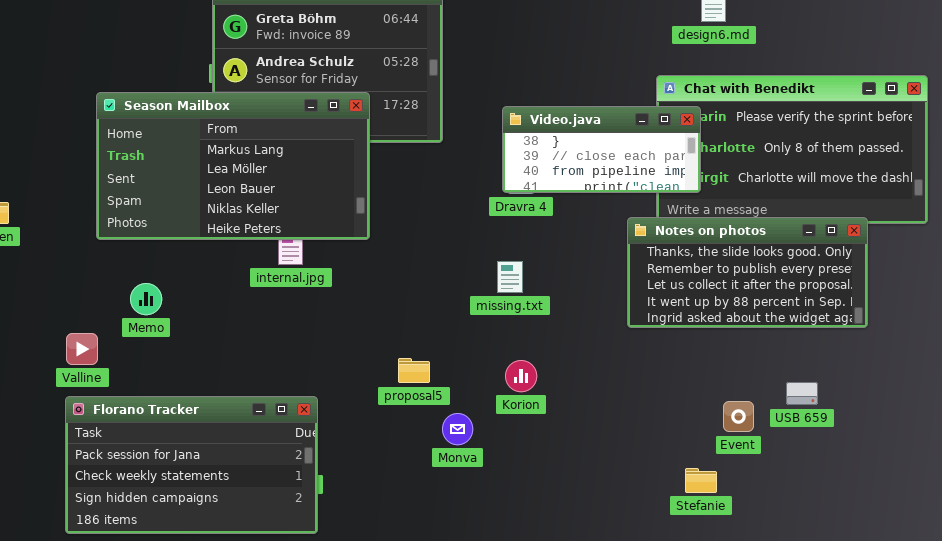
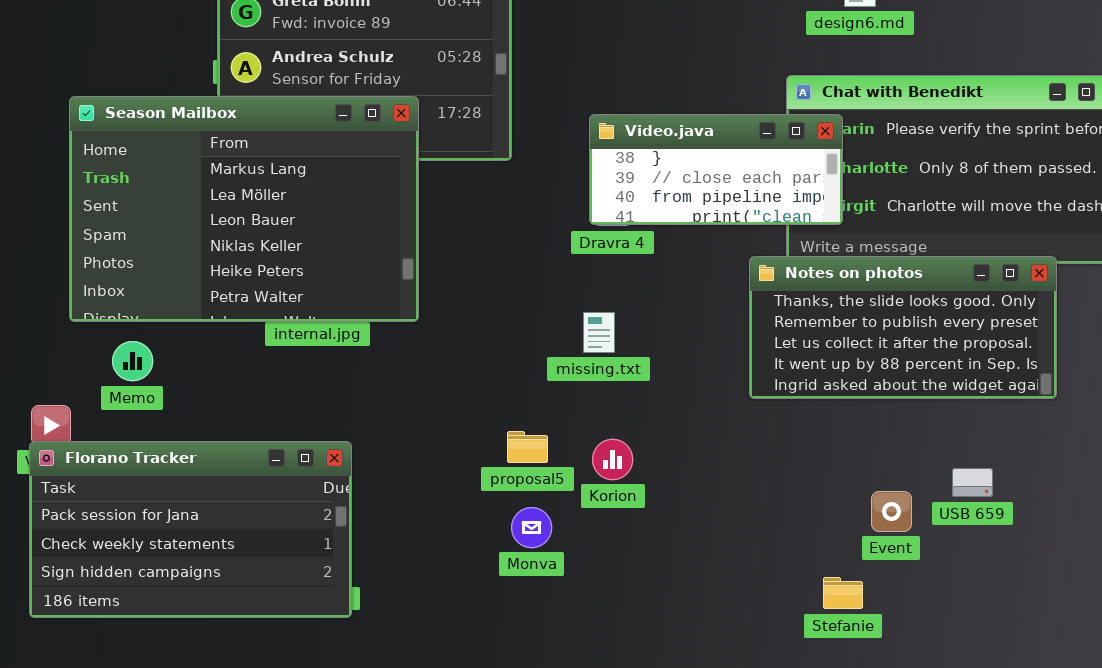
Season Mailbox: [96,92,370,240] -> [69,96,419,322], resized
proposal5: [398,358,430,383] -> [507,431,548,463], moved
Florano Tracker: [65,396,318,534] -> [29,441,352,618], moved

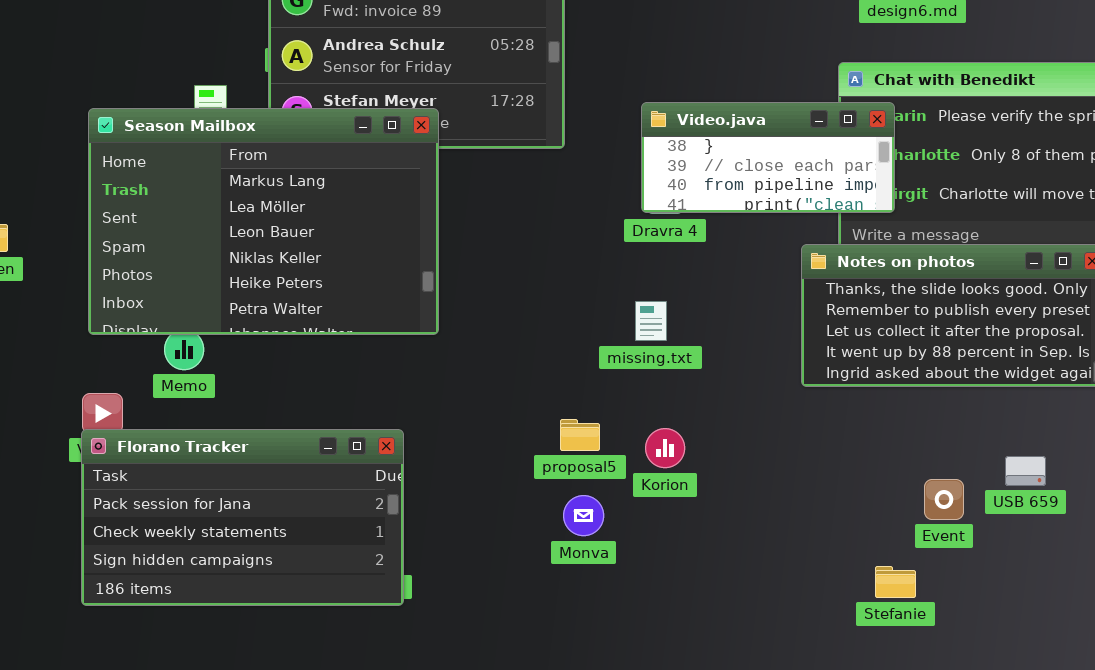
Season Mailbox: [69,96,419,322] -> [88,108,439,335], moved

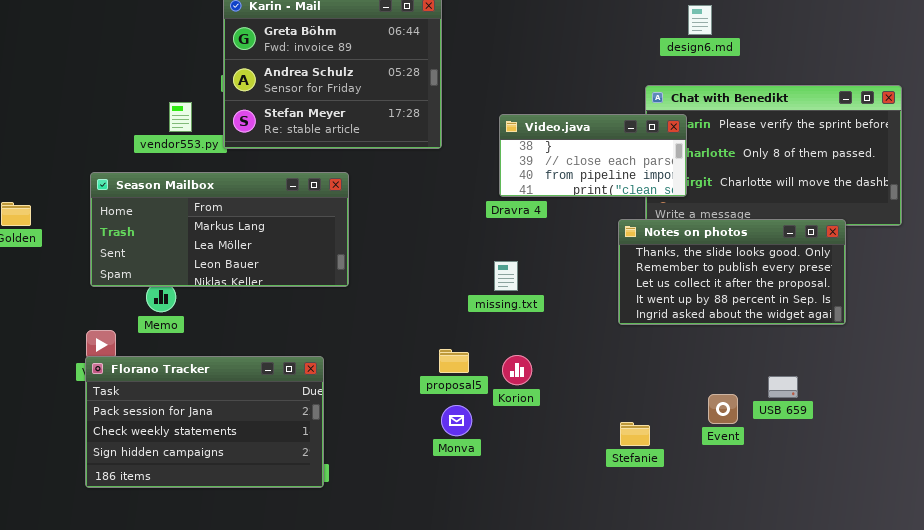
Season Mailbox: [88,108,439,335] -> [90,172,349,287], resized
Stefanie: [875,566,916,598] -> [620,422,650,446], moved

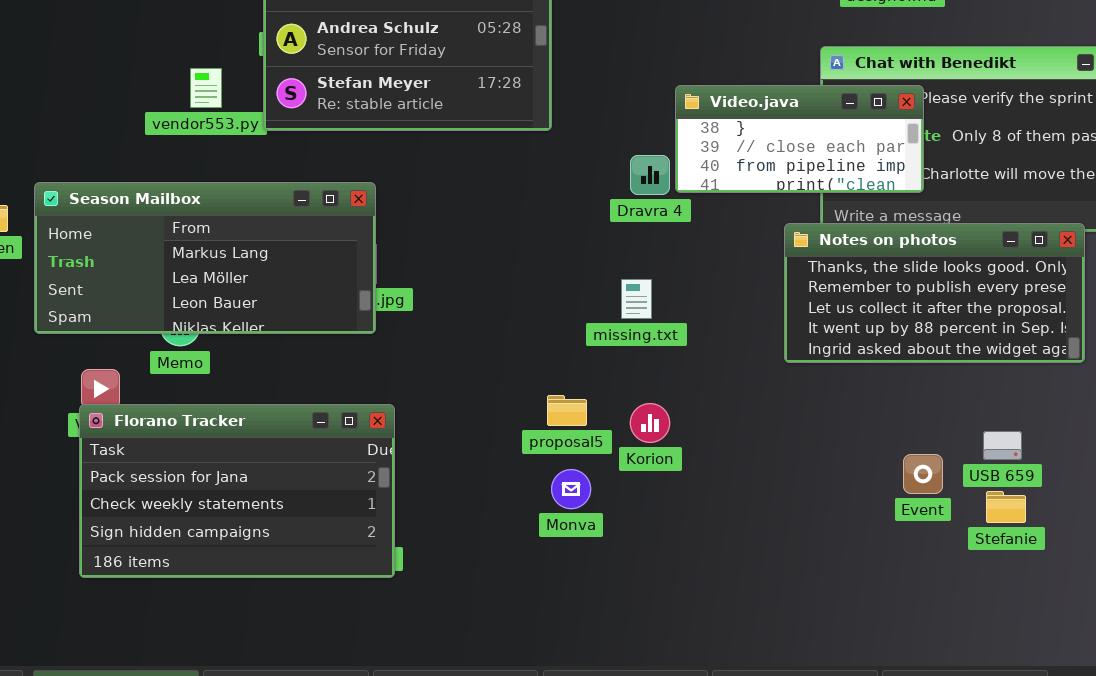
Video.java: [499,114,687,197] -> [675,85,924,193], moved
Season Mailbox: [90,172,349,287] -> [34,182,376,334], moved
Stefanie: [620,422,650,446] -> [986,491,1026,523], moved

